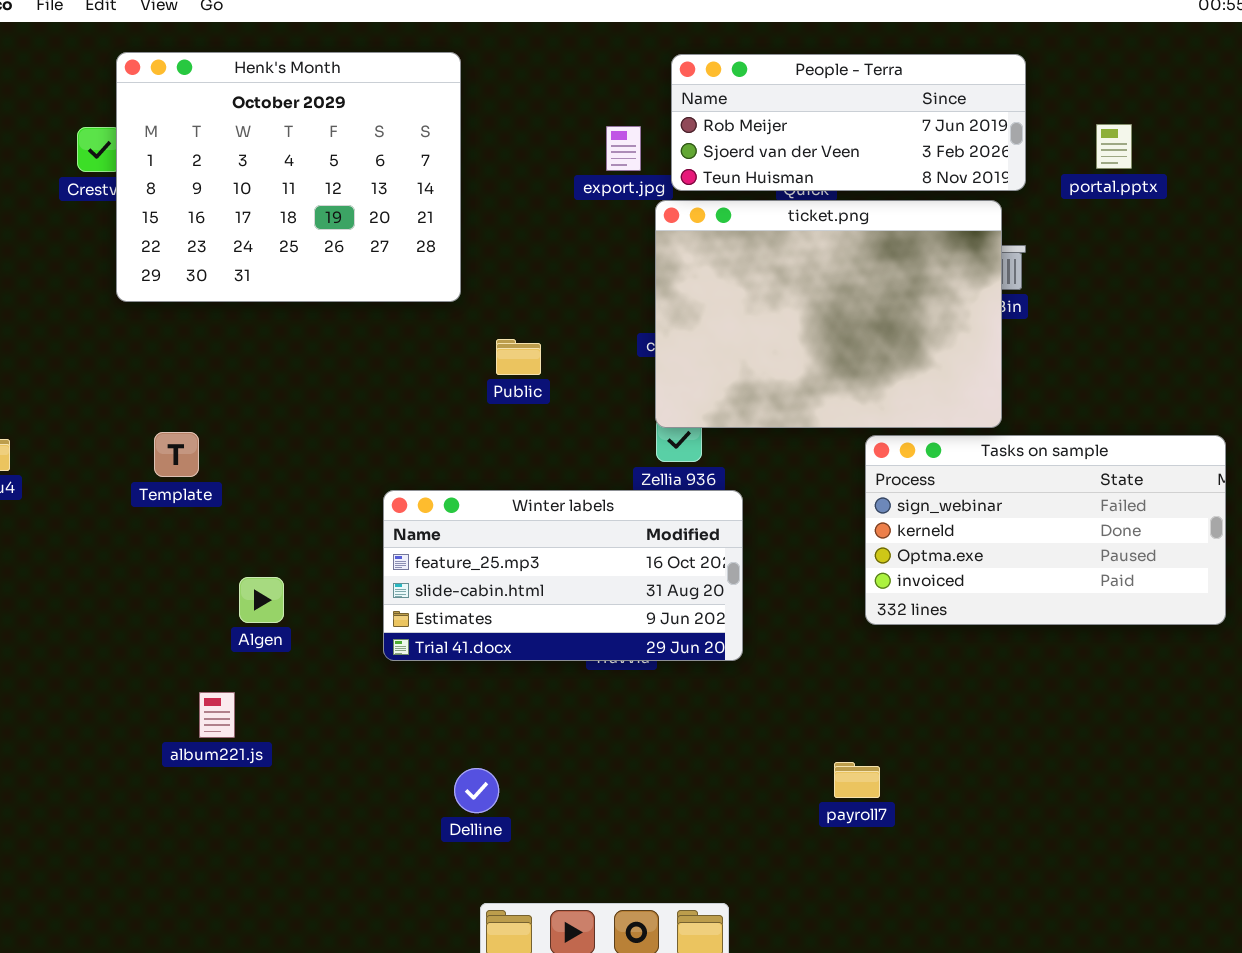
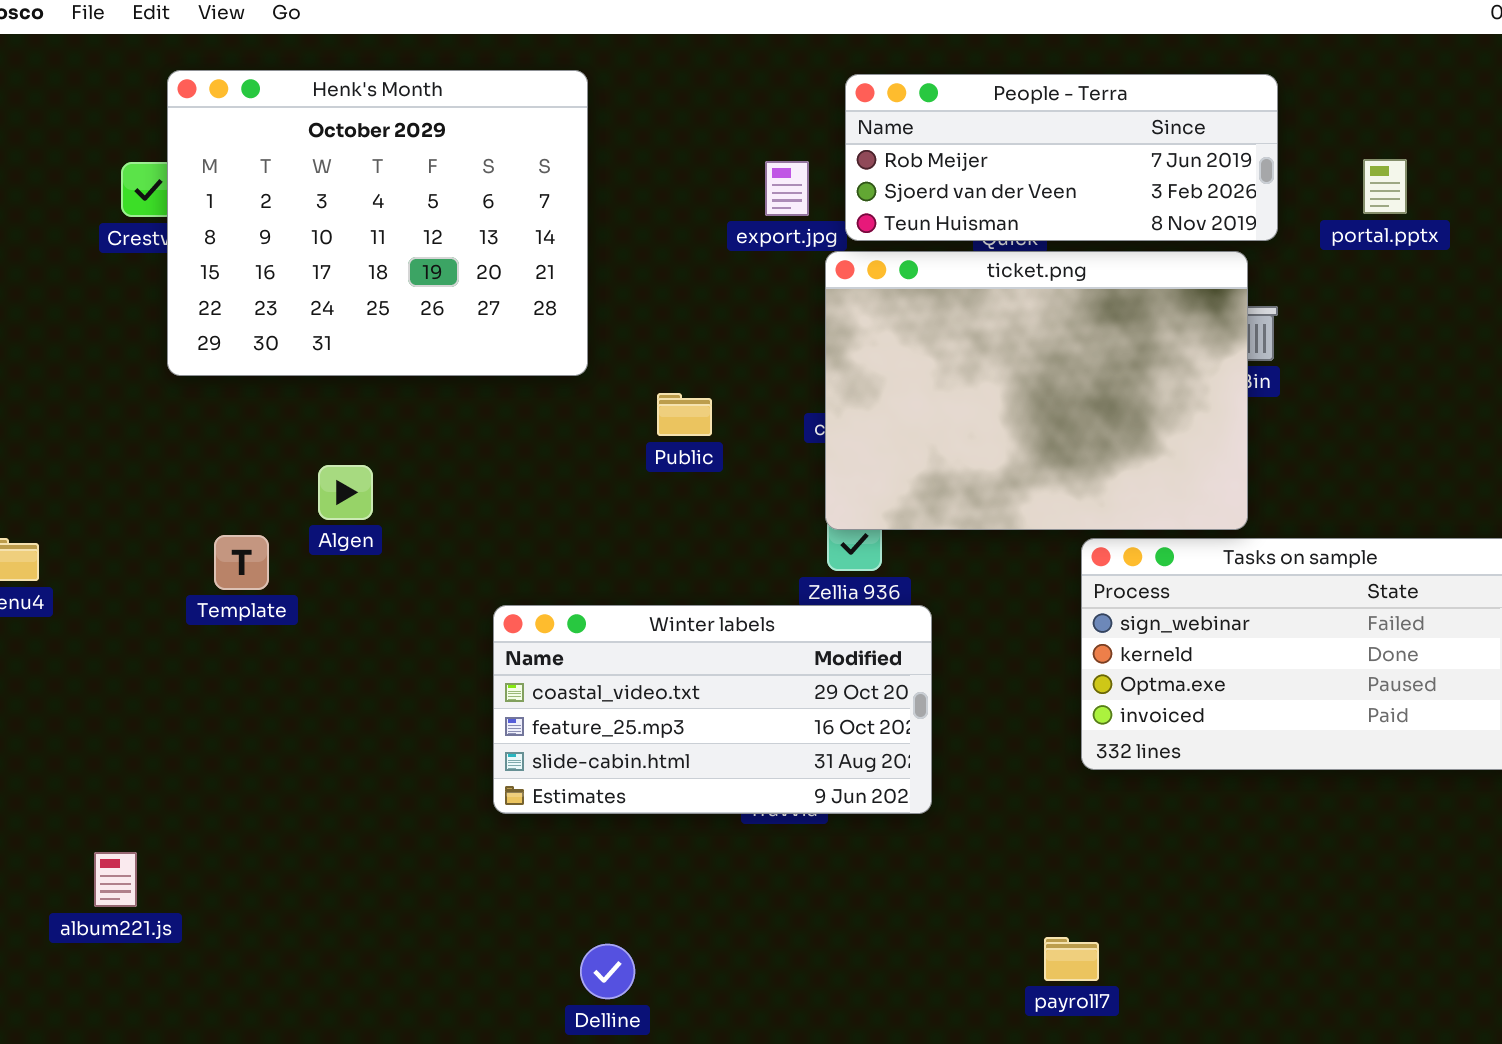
Public: [496,339,541,375] -> [657,393,712,436], moved
Winter labels: [383,490,743,661] -> [493,605,932,814], scrolled up 1 row
Algen: [239,577,284,623] -> [318,465,373,520], moved
album221.js: [199,692,235,738] -> [94,852,137,907], moved

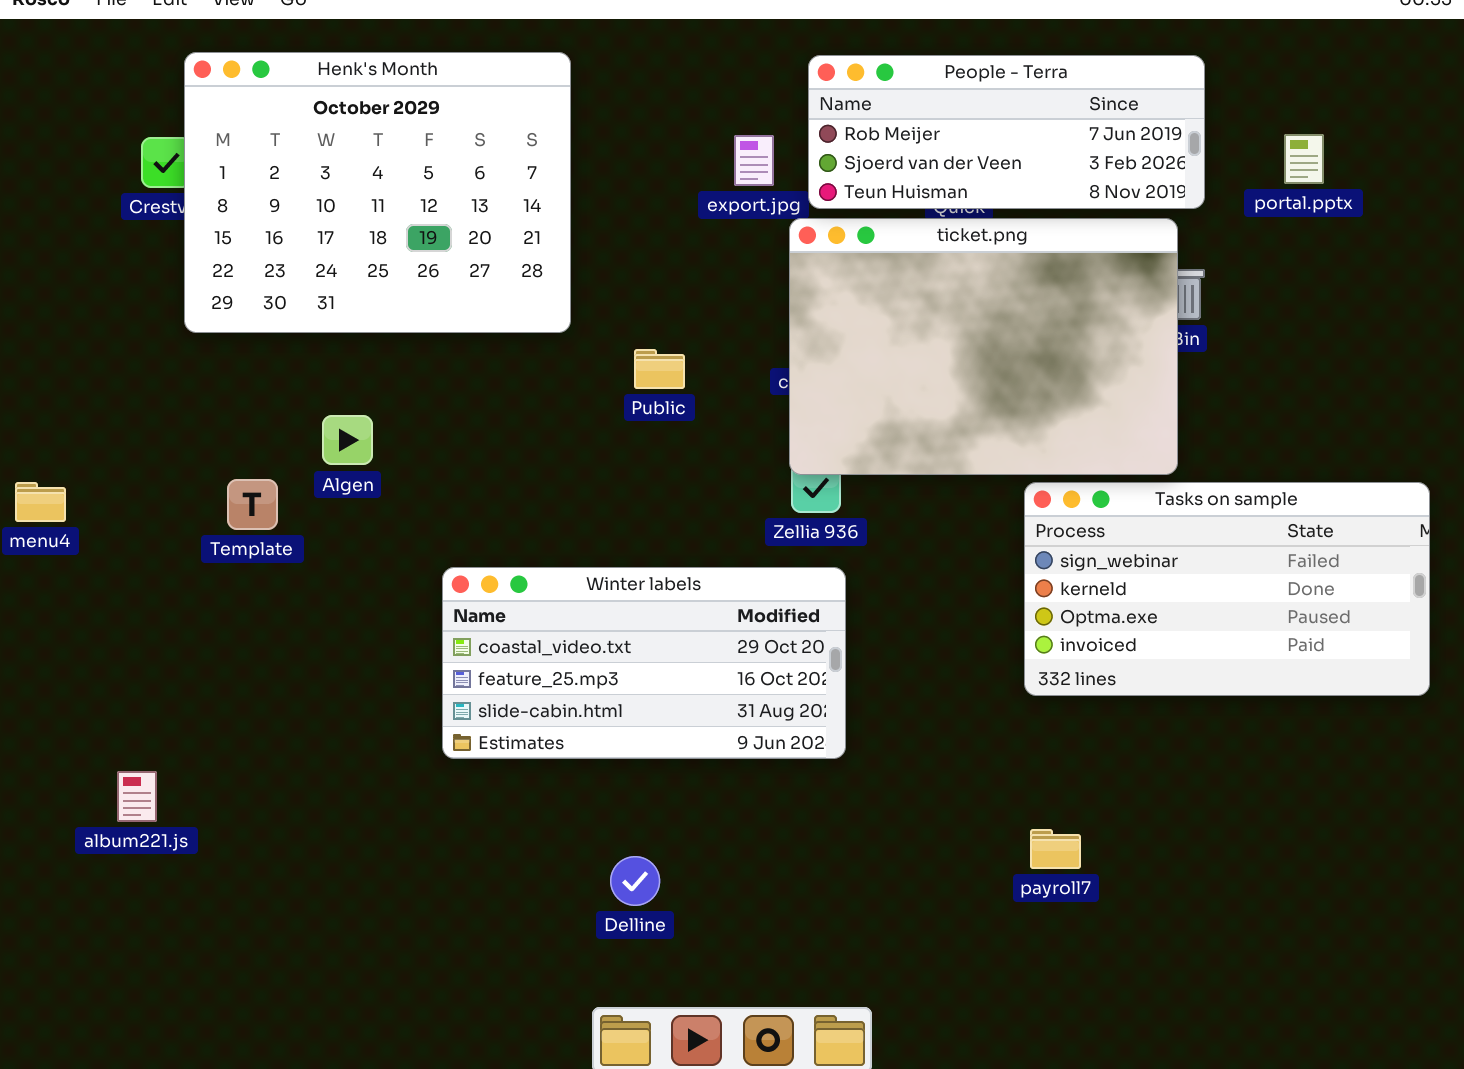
Winter labels: [493,605,932,814] -> [442,567,846,759], moved
payroll7: [1044,937,1099,981] -> [1030,829,1081,869], moved
Delline: [580,944,635,999] -> [610,856,660,906], moved

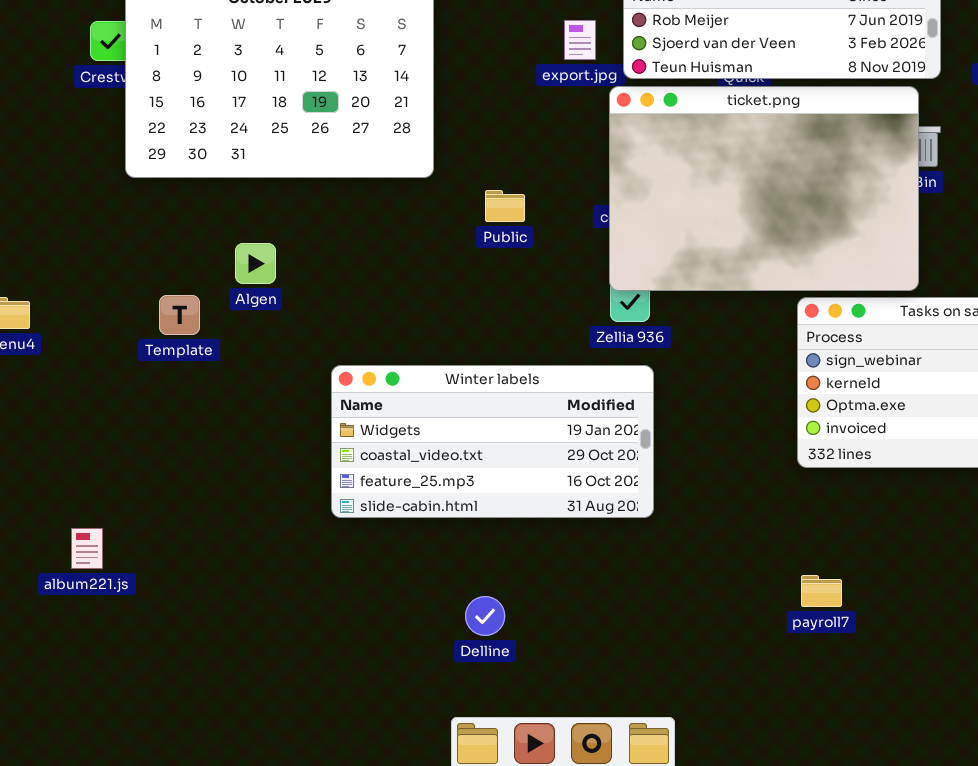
Winter labels: [442,567,846,759] -> [331,365,654,518], scrolled up 1 row

